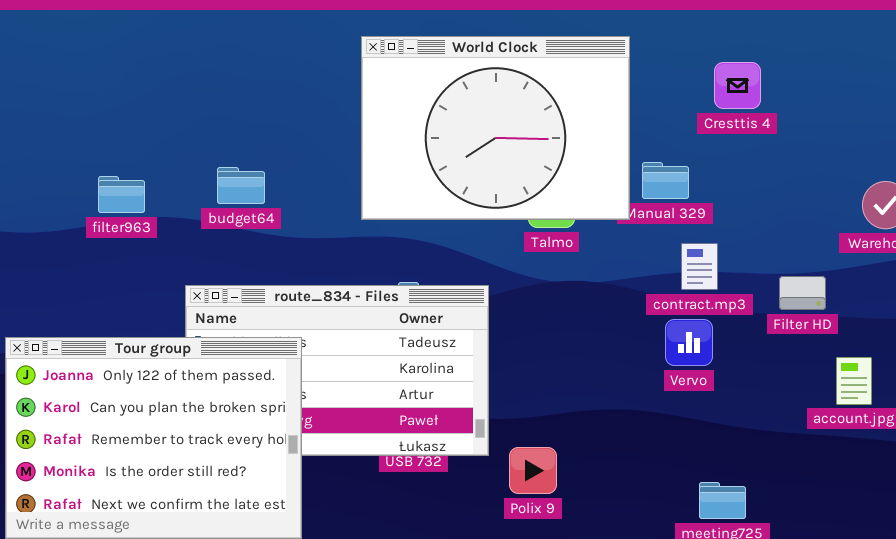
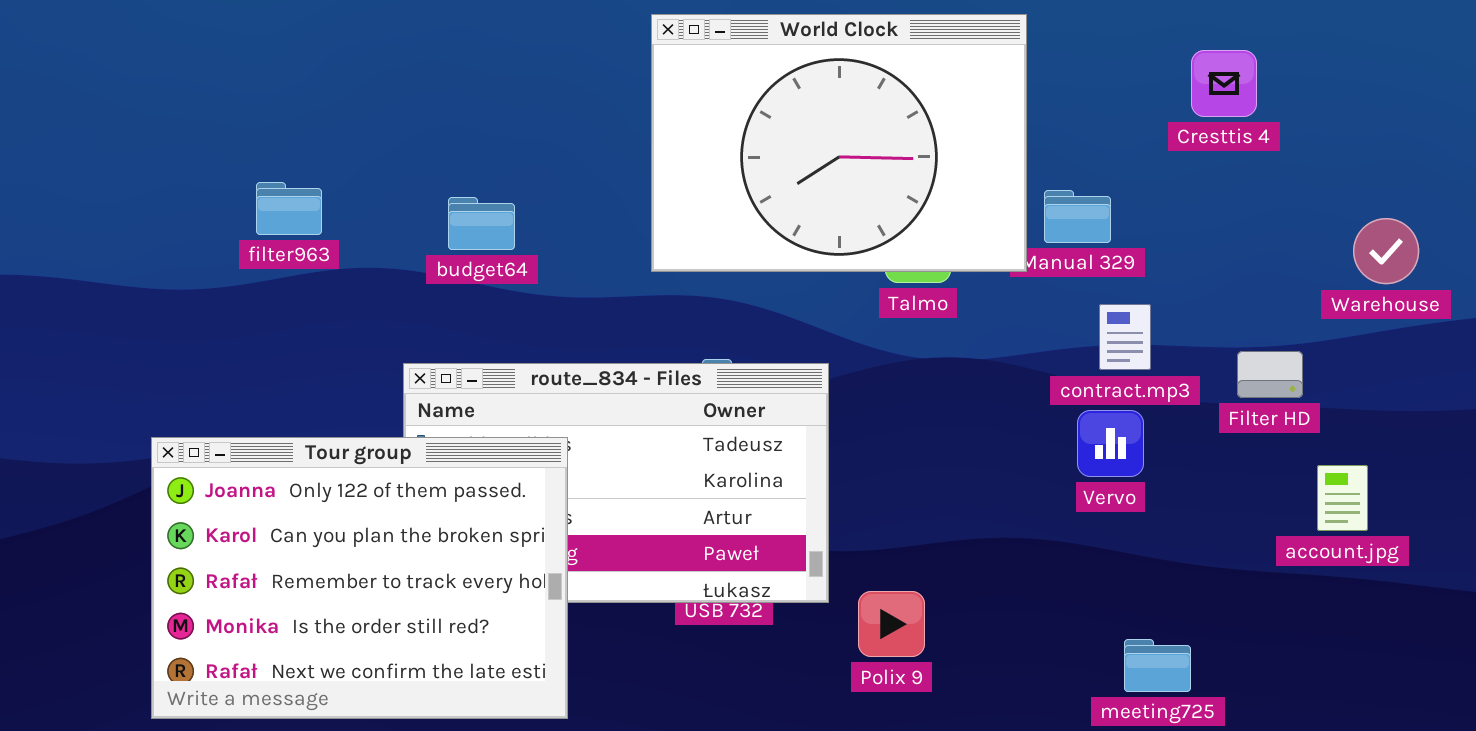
Cresttis 4: [714,62,761,109] -> [1191,50,1257,117], moved
filter963: [98,176,145,213] -> [256,182,322,235], moved

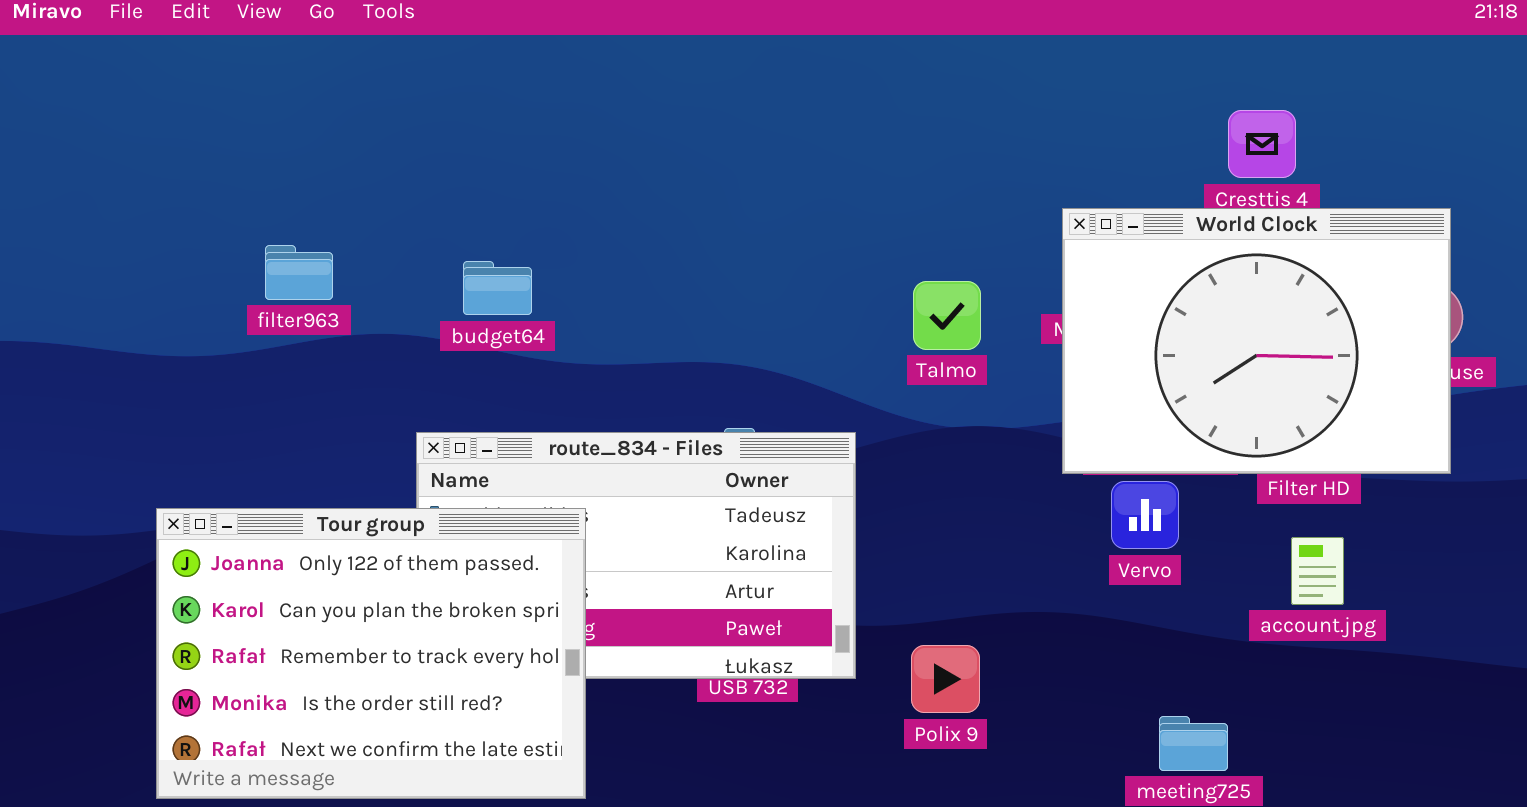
World Clock: [651,14,1027,272] -> [1062,208,1451,474], moved
account.jpg: [1317,465,1368,531] -> [1291,537,1344,605], moved
Polix 9: [858,591,925,657] -> [911,645,980,713], moved

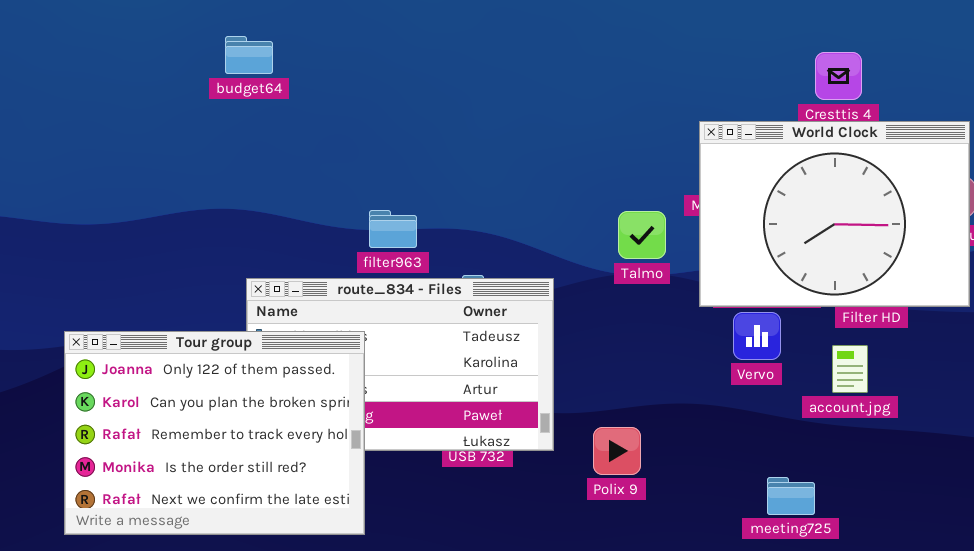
filter963: [265,245,333,300] -> [369,210,417,248], moved
budget64: [463,261,532,315] -> [225,36,273,74], moved
Talmo: [913,281,981,350] -> [618,211,666,259], moved
account.jpg: [1291,537,1344,605] -> [832,345,868,393], moved

